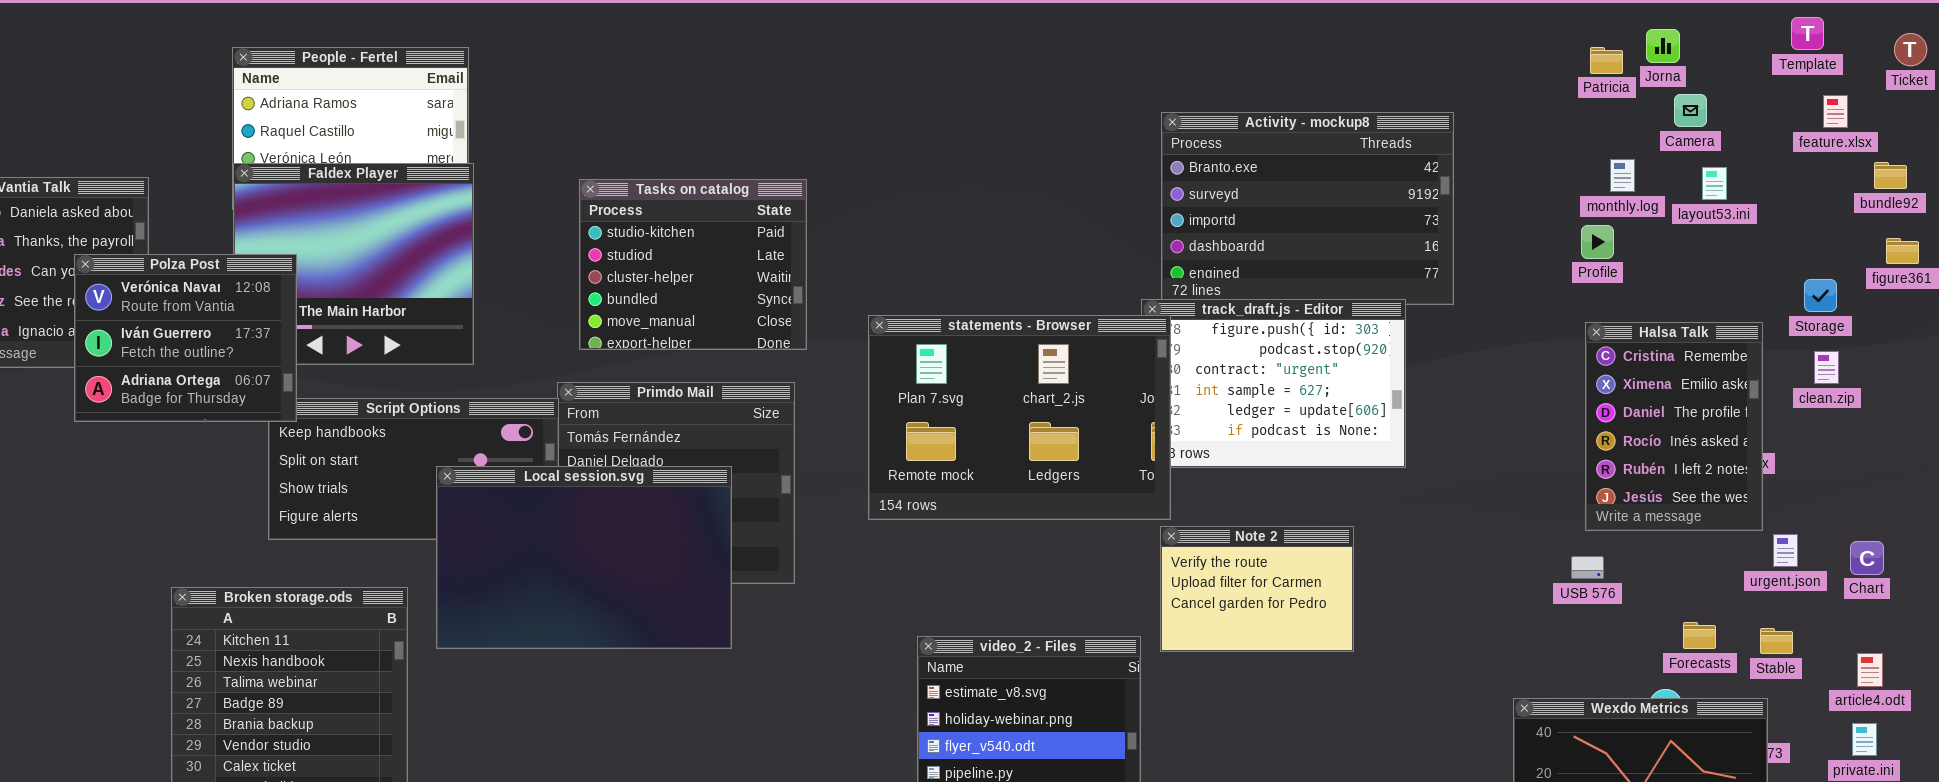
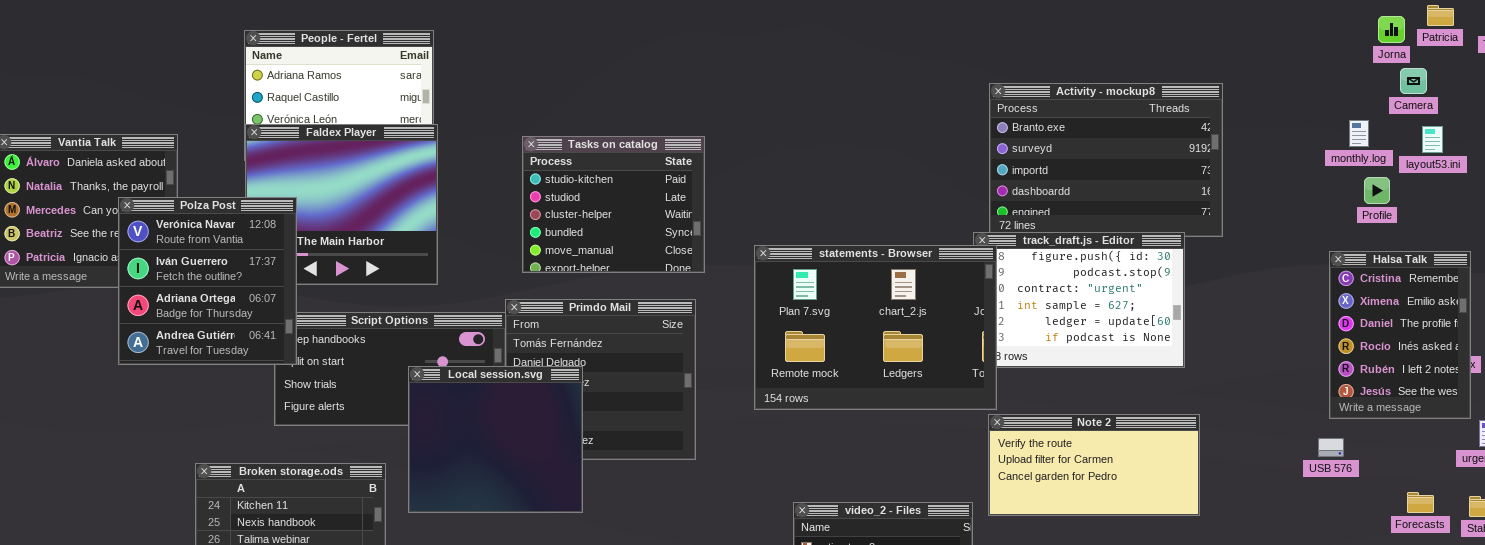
Patricia: [1590,47,1623,74] -> [1427,5,1454,26], moved
Profile: [1581,225,1614,259] -> [1364,177,1390,204], moved
Polza Post: [74,254,297,422] -> [118,197,297,365], resized
Local session.svg: [436,466,732,649] -> [408,366,583,513], resized
Note 2: [1160,526,1354,652] -> [988,414,1200,516], resized

